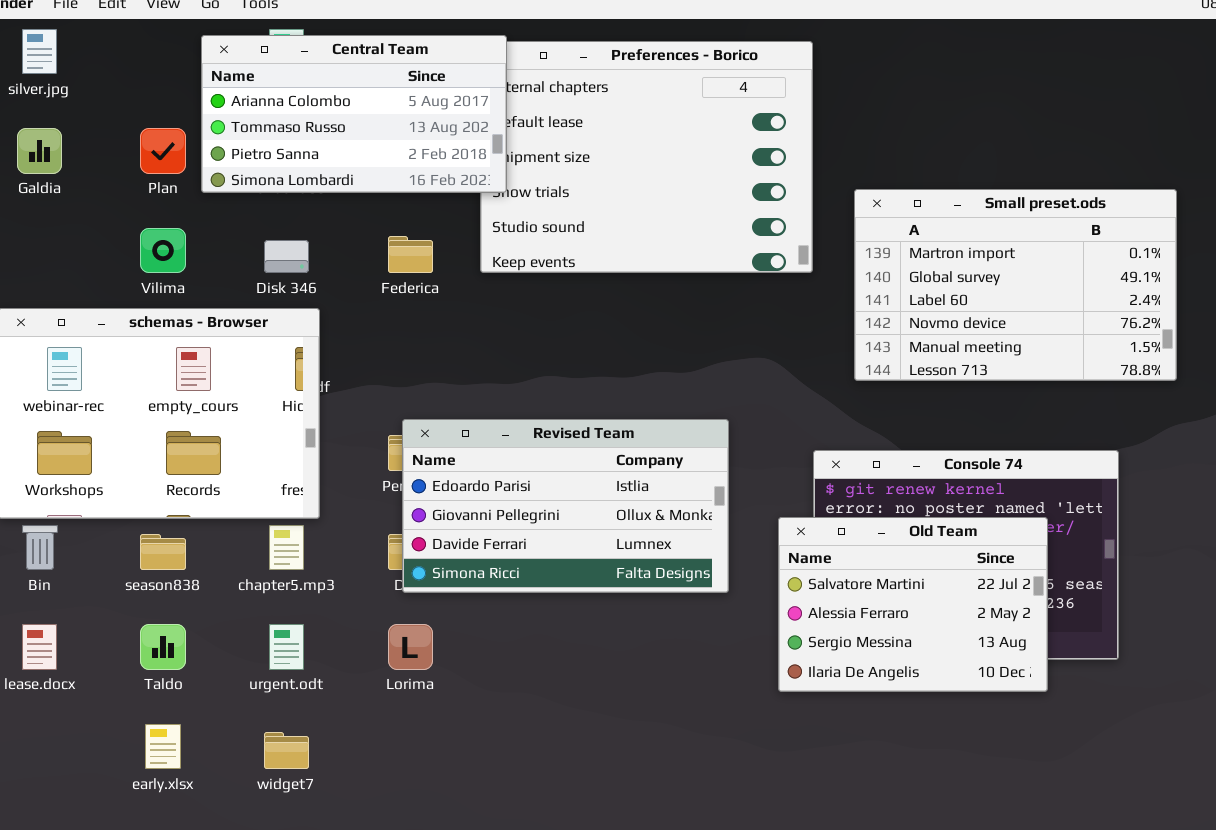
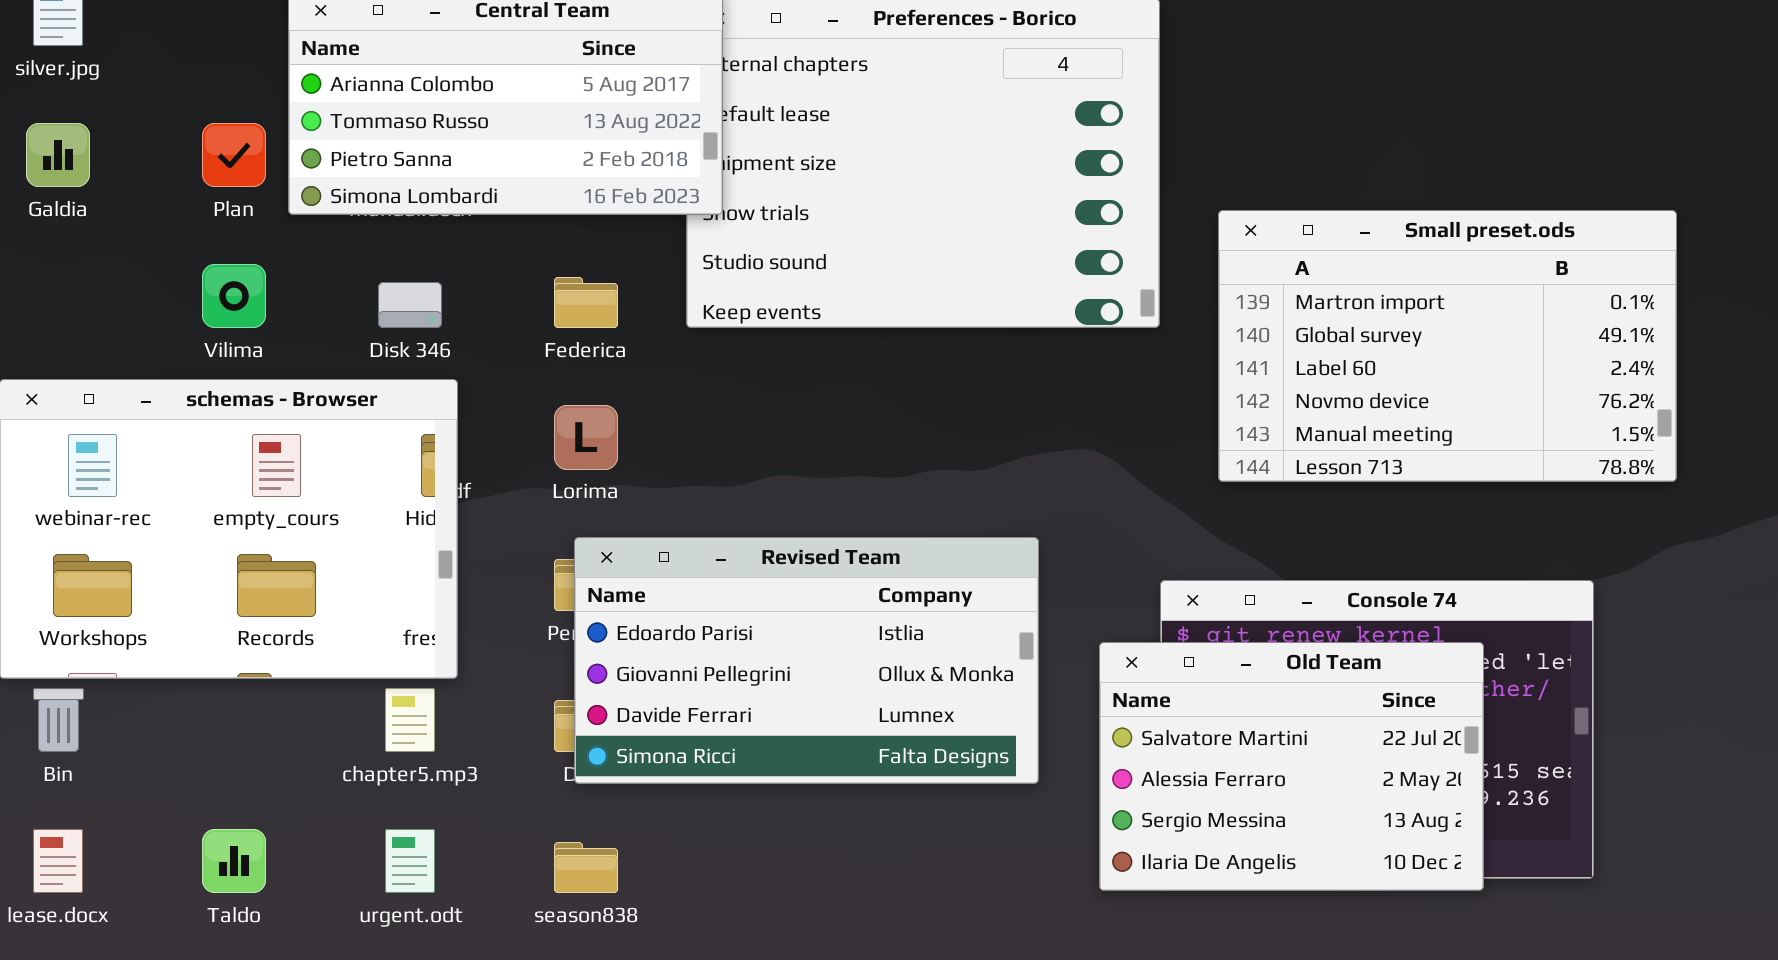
Old Team: [778,517,1048,692] -> [1099,642,1484,891], moved
season838: [140,534,186,570] -> [554,842,618,893], moved
Lorima: [388,624,433,670] -> [554,405,618,470], moved

